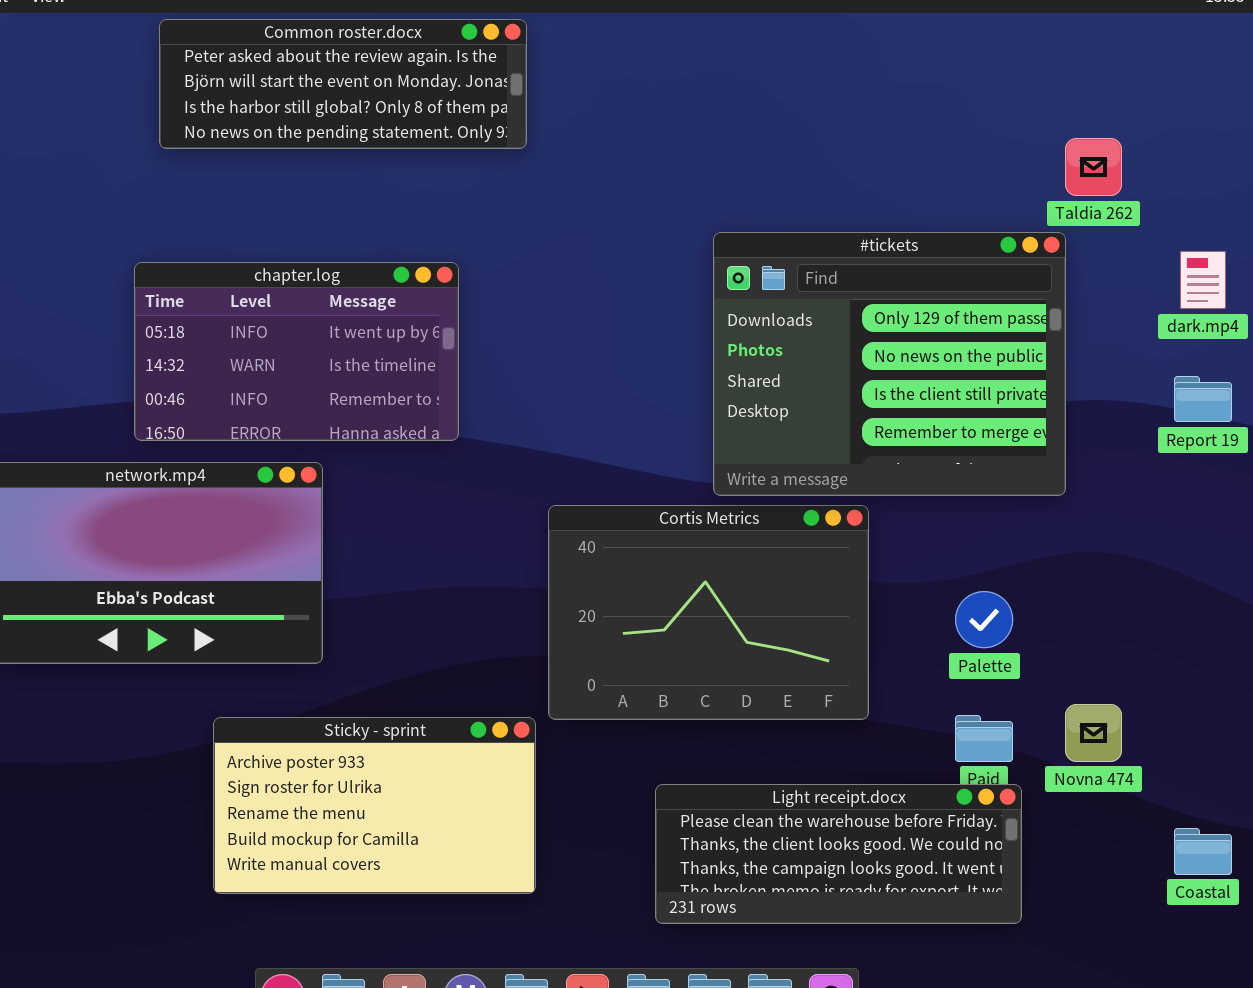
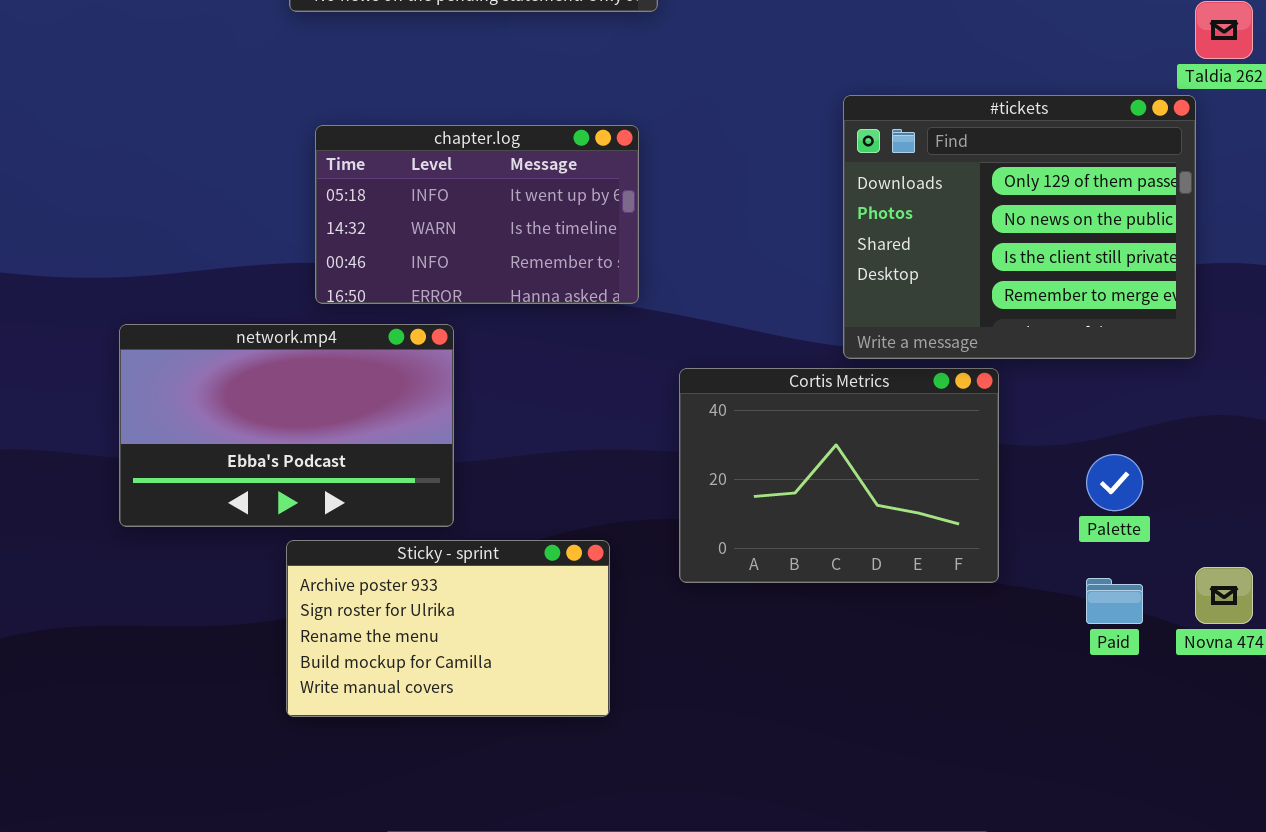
chapter.log: [134,262,459,441] -> [315,125,639,304], moved
Sticky - sprint: [213,717,536,894] -> [286,540,610,717], moved
Light receipt.docx: [655,784,1022,924] -> none, closed

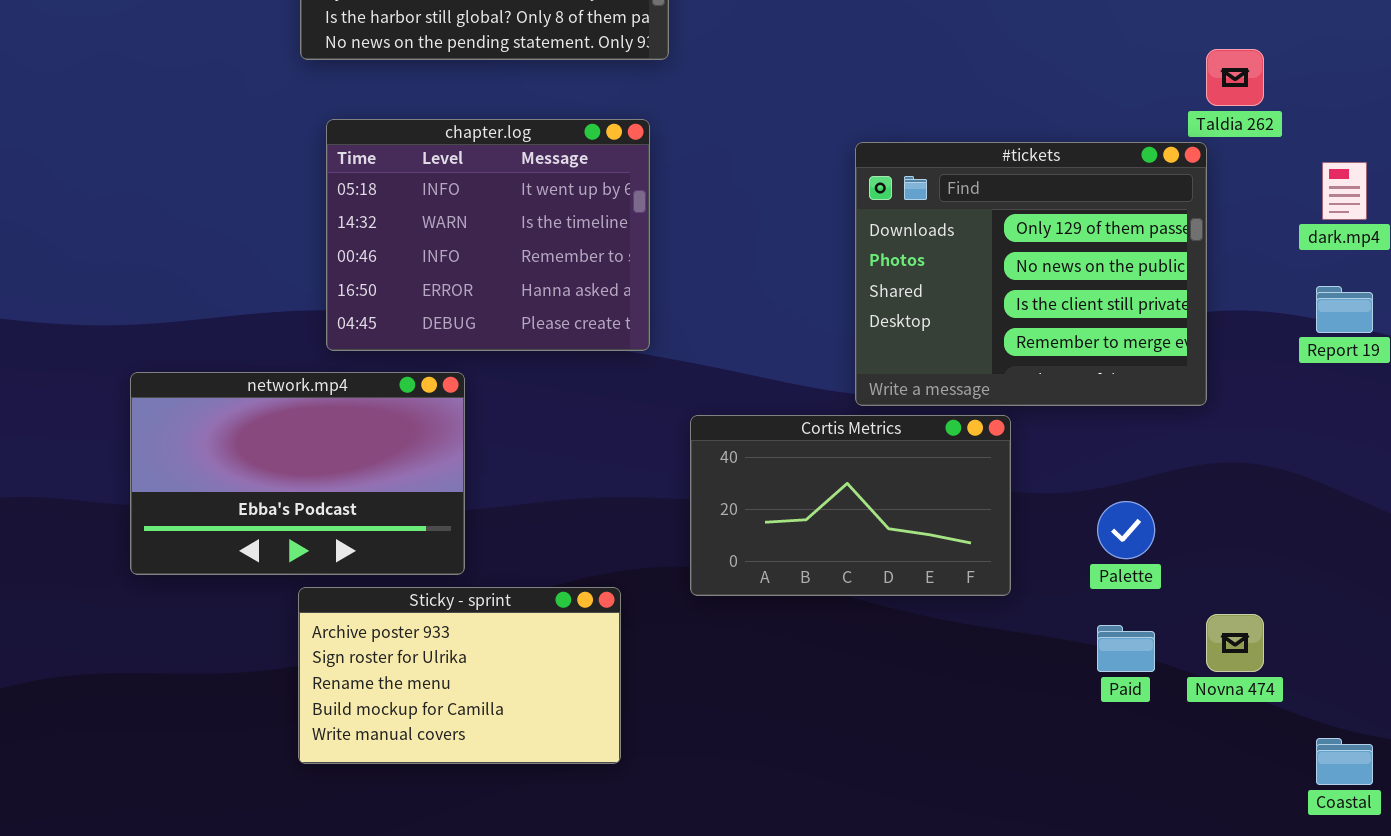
chapter.log: [315,125,639,304] -> [326,119,650,351], resized
Cortis Metrics: [679,368,999,583] -> [690,415,1011,596], resized

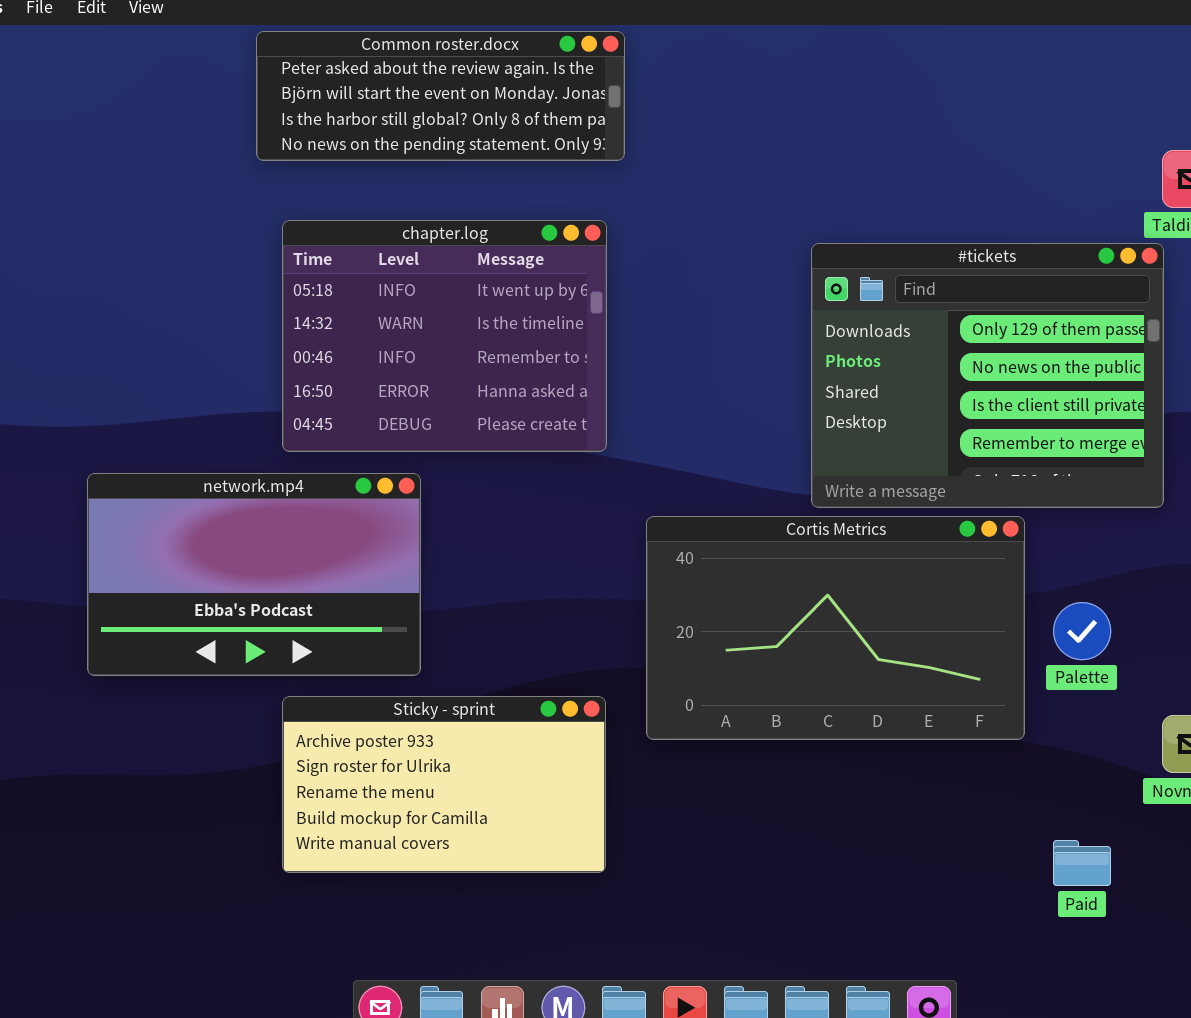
Cortis Metrics: [690,415,1011,596] -> [646,516,1025,740], resized
Sticky - sprint: [298,587,621,764] -> [282,696,606,873], moved
Paid: [1097,625,1155,672] -> [1053,840,1111,886], moved

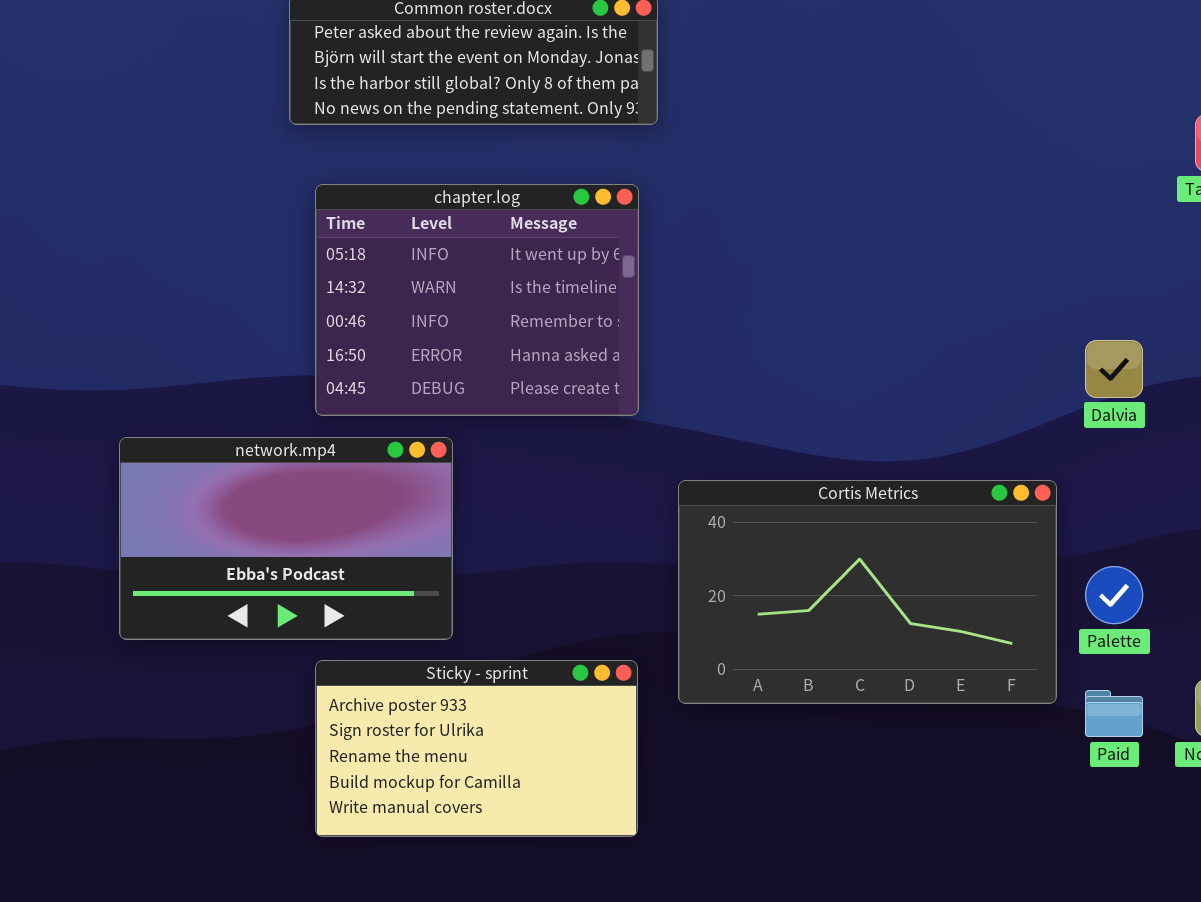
#tickets: [811,243,1164,508] -> none, closed
Paid: [1053,840,1111,886] -> [1085,690,1143,737], moved

